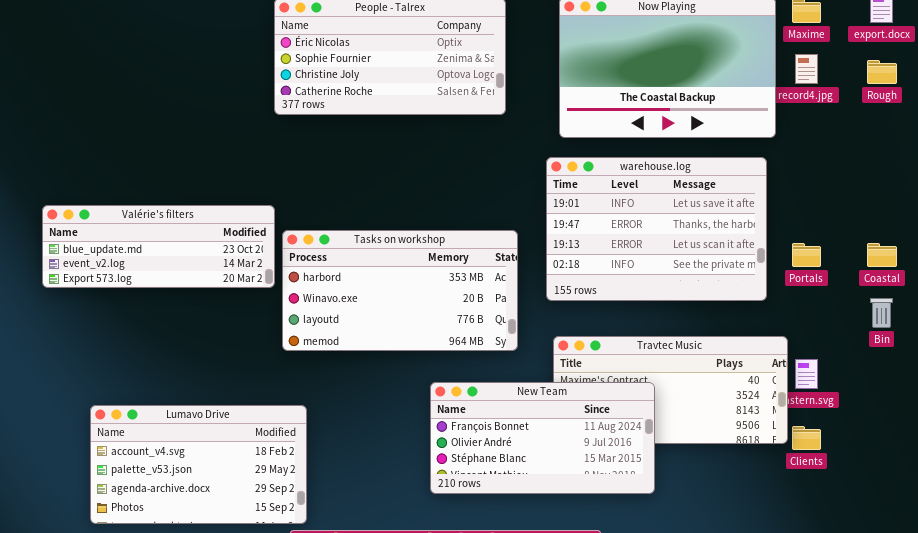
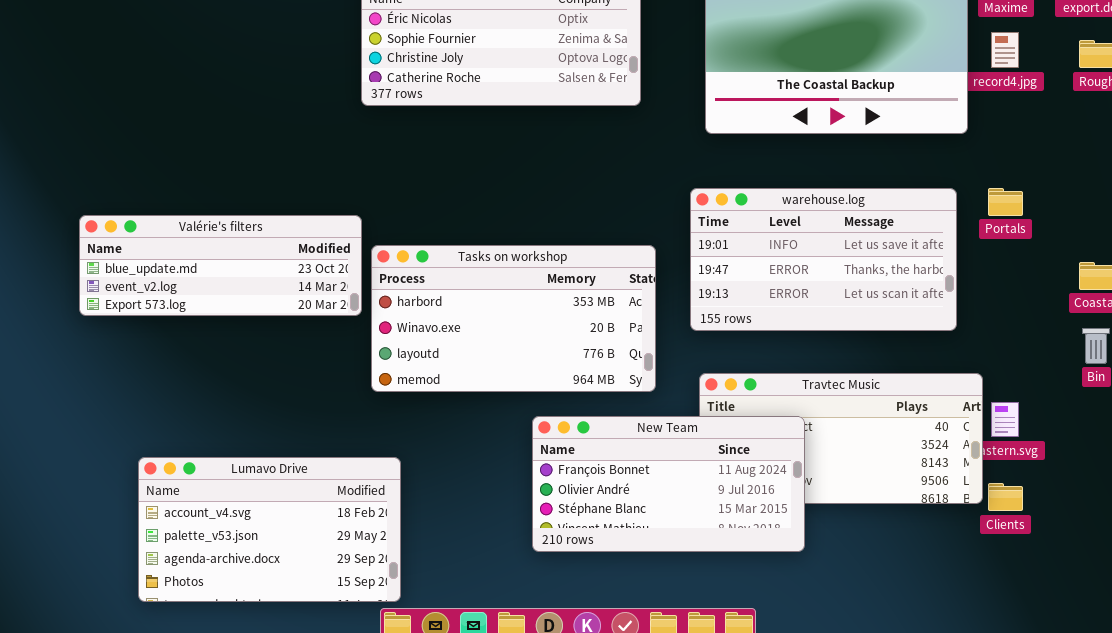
warehouse.log: [546,157,767,301] -> [690,188,957,331], resized
Portals: [792,243,821,267] -> [988,188,1023,216], moved
New Team: [430,382,655,494] -> [532,416,805,552], moved

